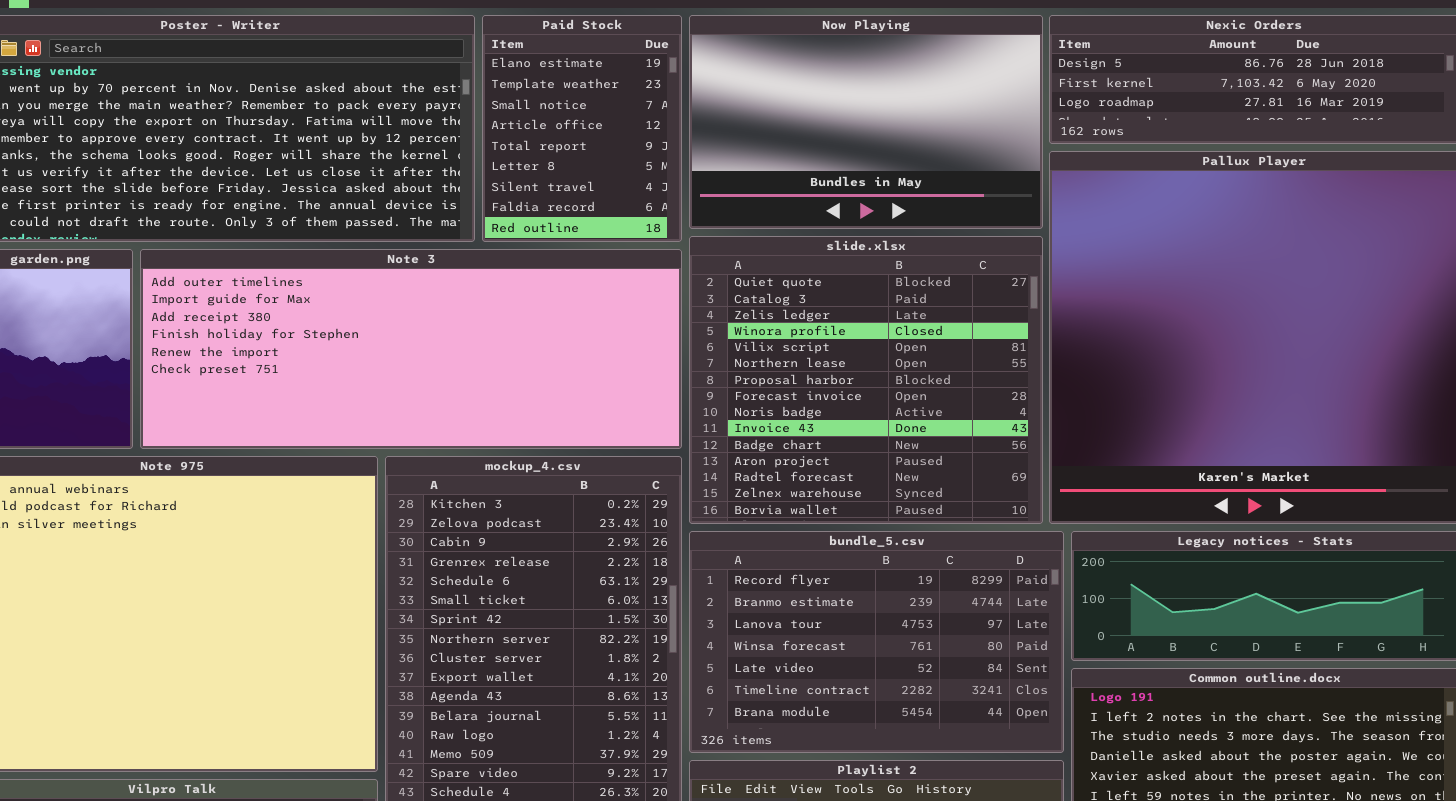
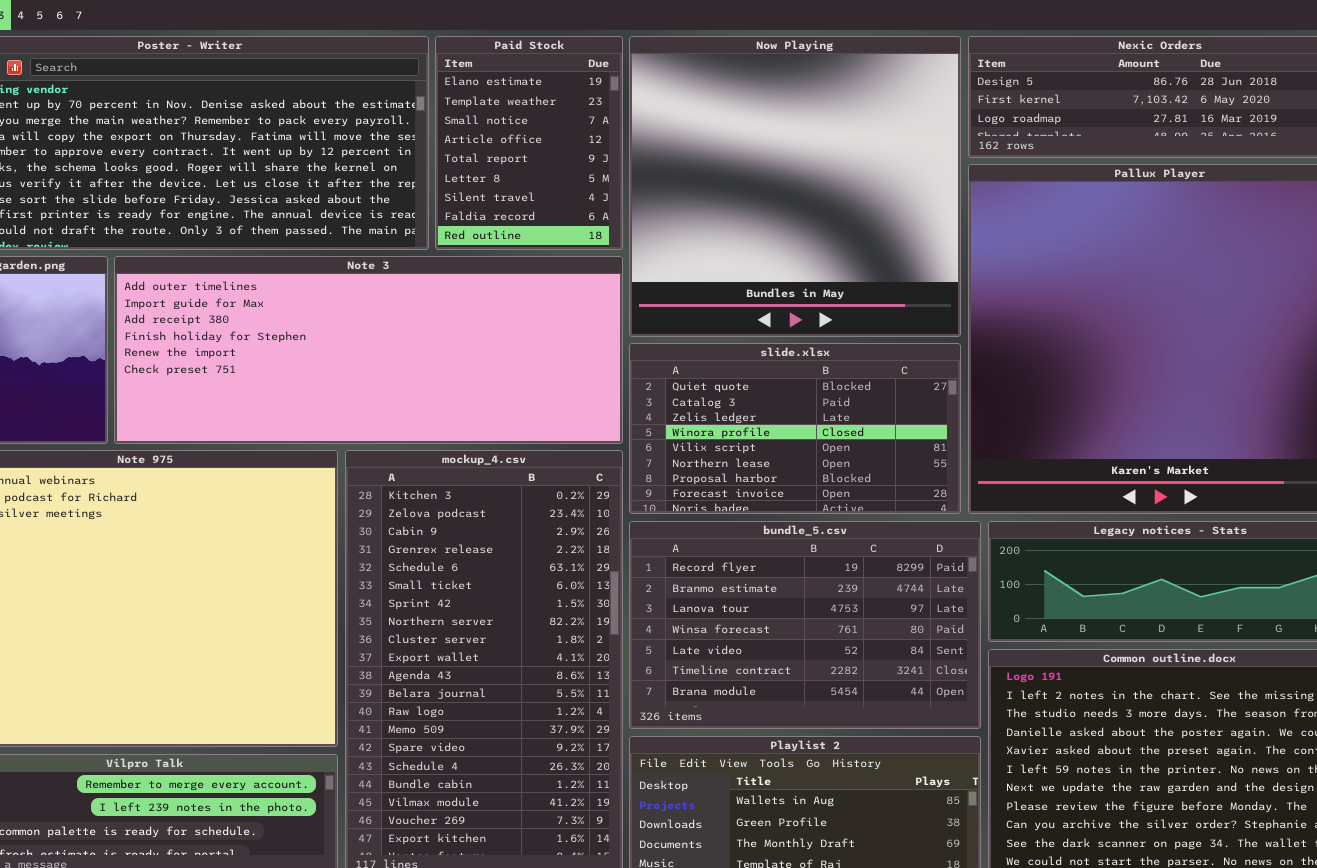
Now Playing: [689,15,1043,229] -> [629,36,961,337], resized
slide.xlsx: [689,236,1043,524] -> [629,343,961,514], resized

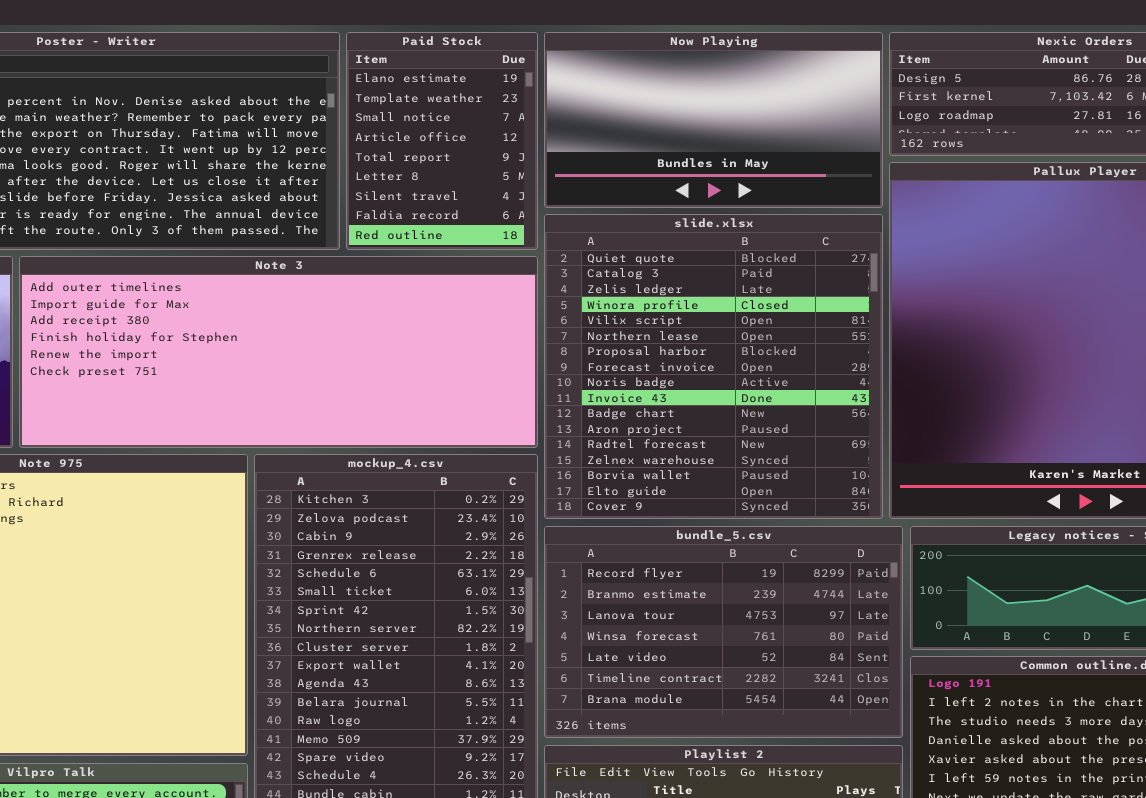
Now Playing: [629,36,961,337] -> [544,32,883,208], resized
slide.xlsx: [629,343,961,514] -> [544,214,883,519], resized

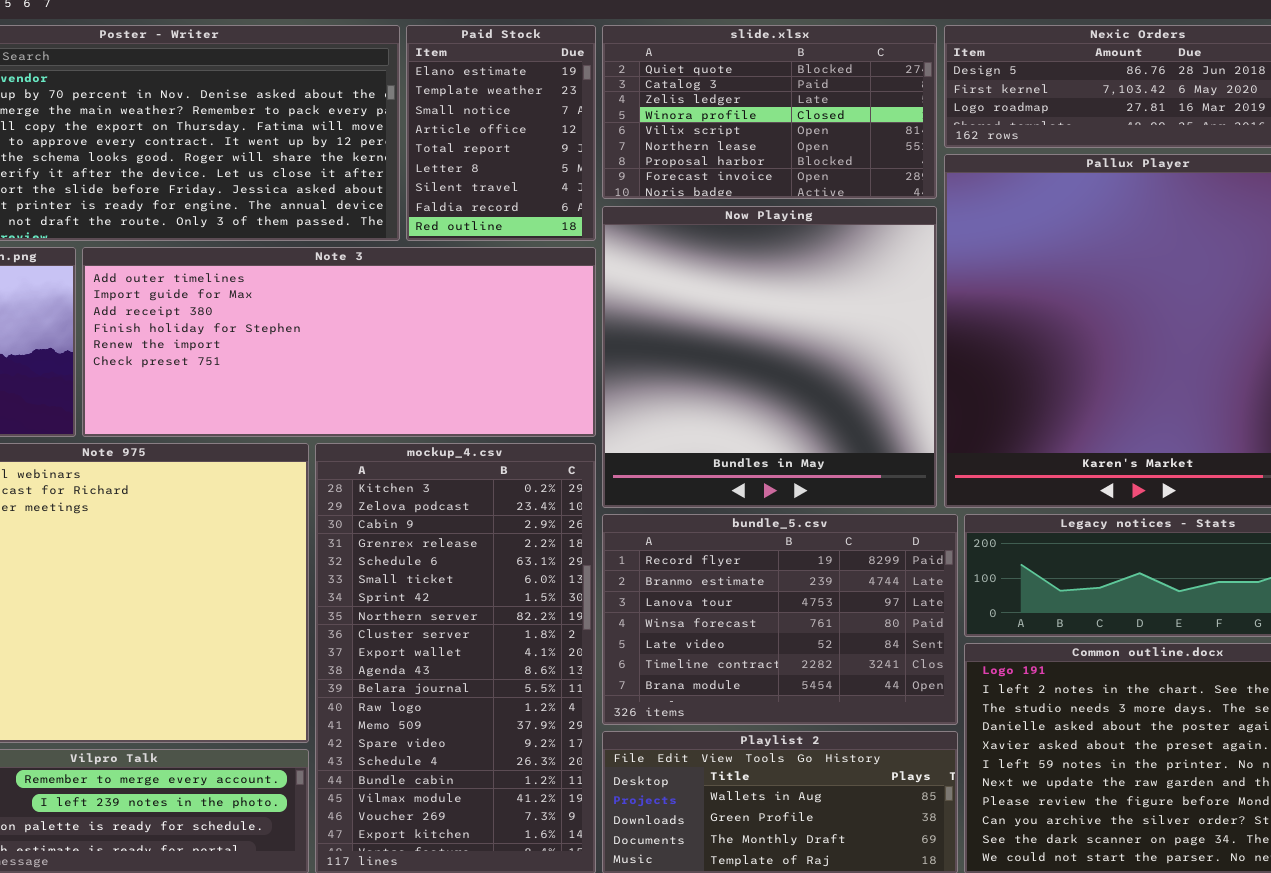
Now Playing: [544,32,883,208] -> [602,206,937,508], moved, resized
slide.xlsx: [544,214,883,519] -> [602,25,937,199], moved, resized

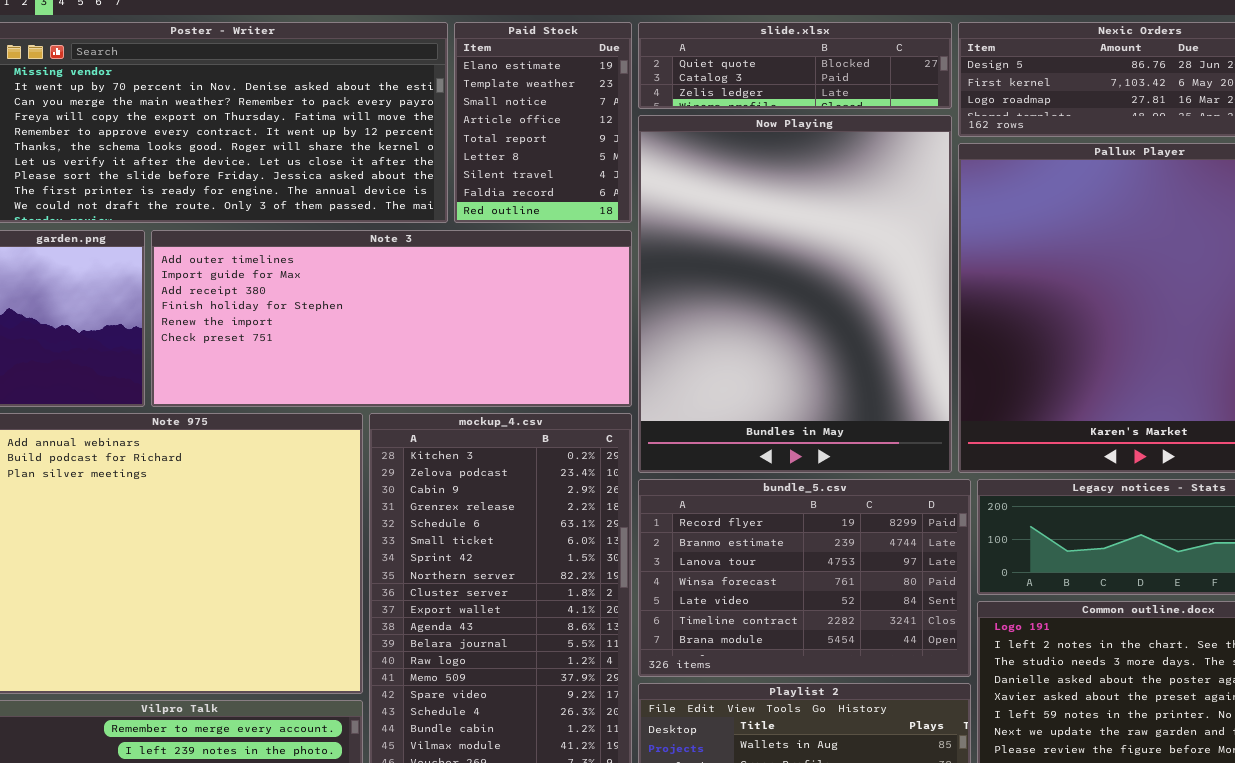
slide.xlsx: [602,25,937,199] -> [638,22,952,109], resized
Now Playing: [602,206,937,508] -> [638,115,952,473], resized

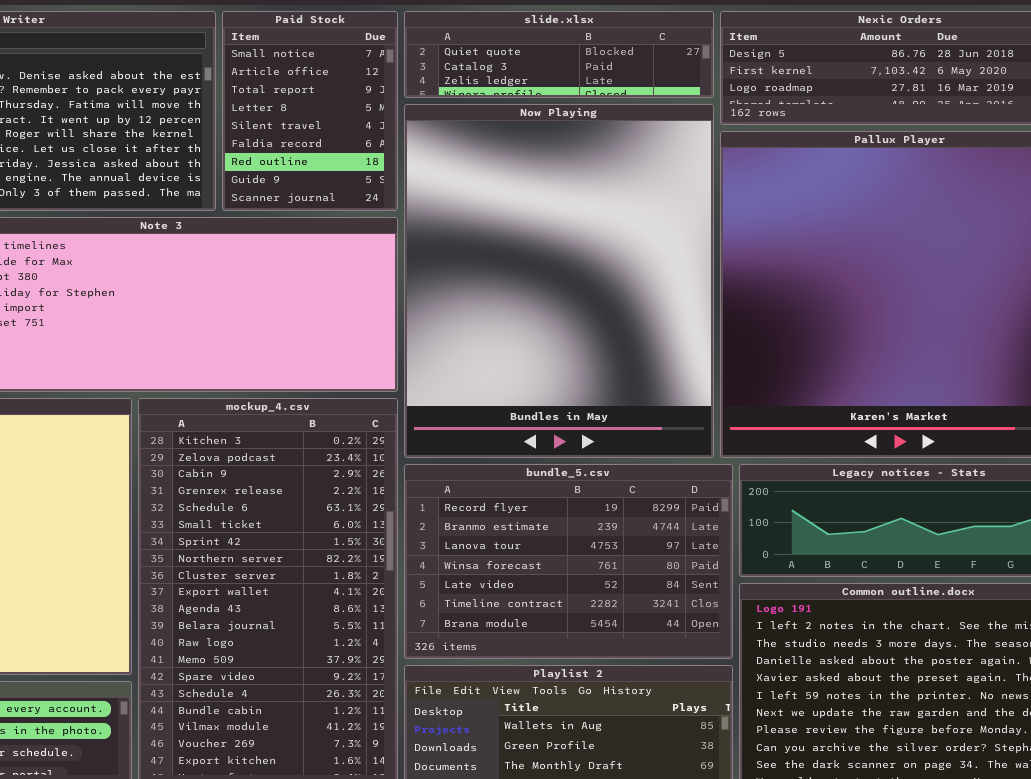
Paid Stock: [454,22,632,223] -> [222,11,398,211], scrolled down 2 rows

